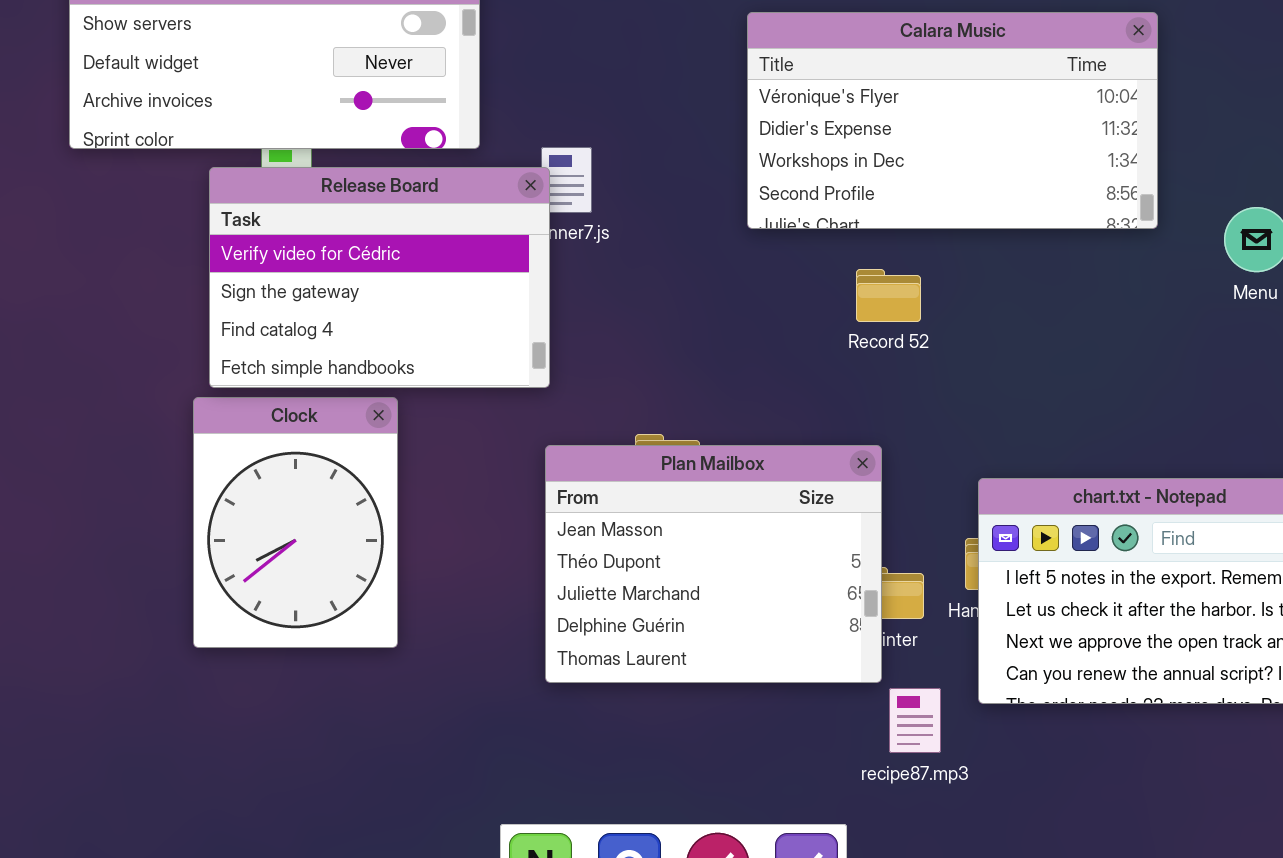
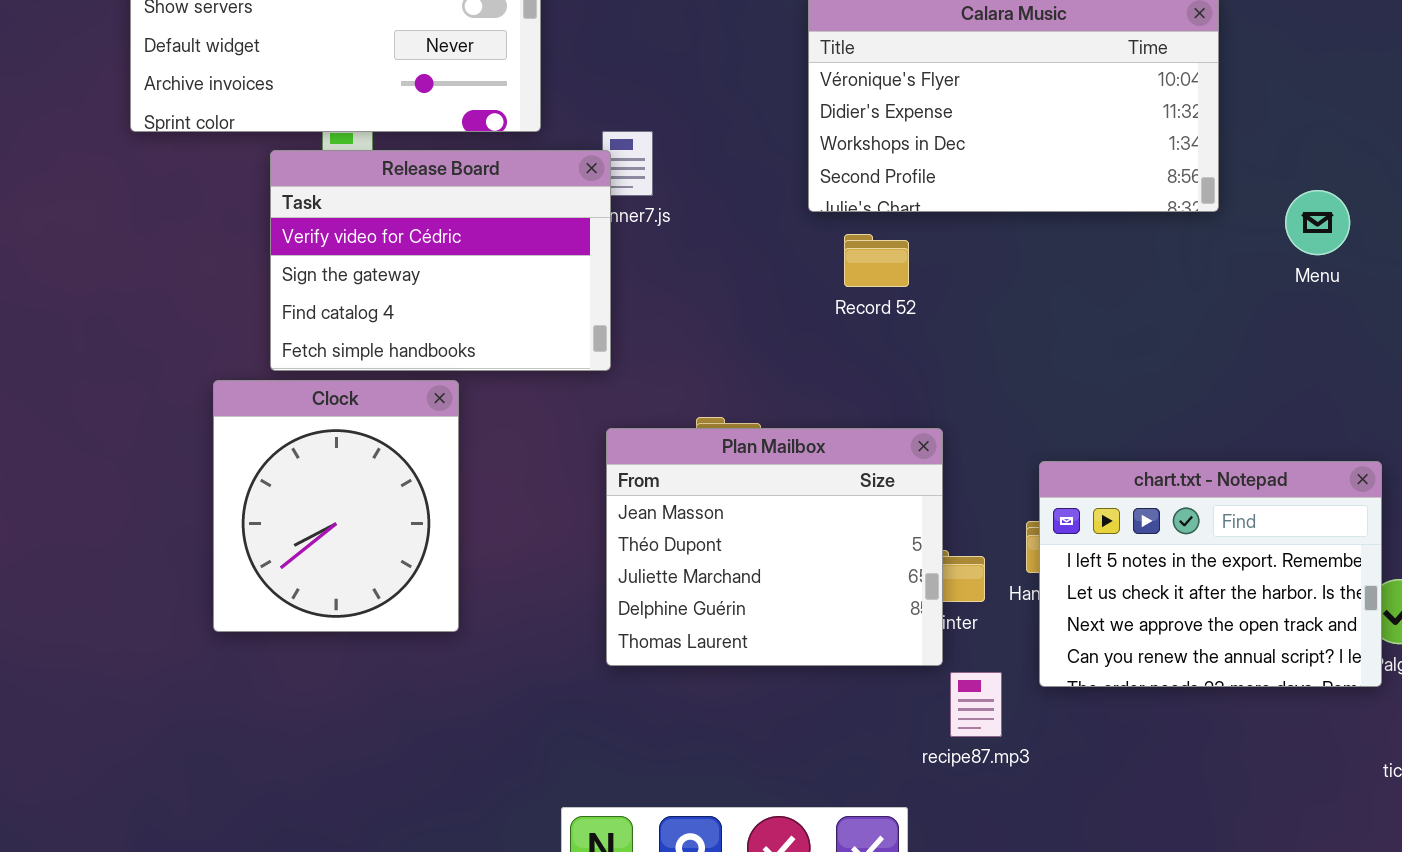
Record 52: [856,269,921,322] -> [844,234,909,287], moved
Clock: [193,397,398,648] -> [213,380,459,632], resized

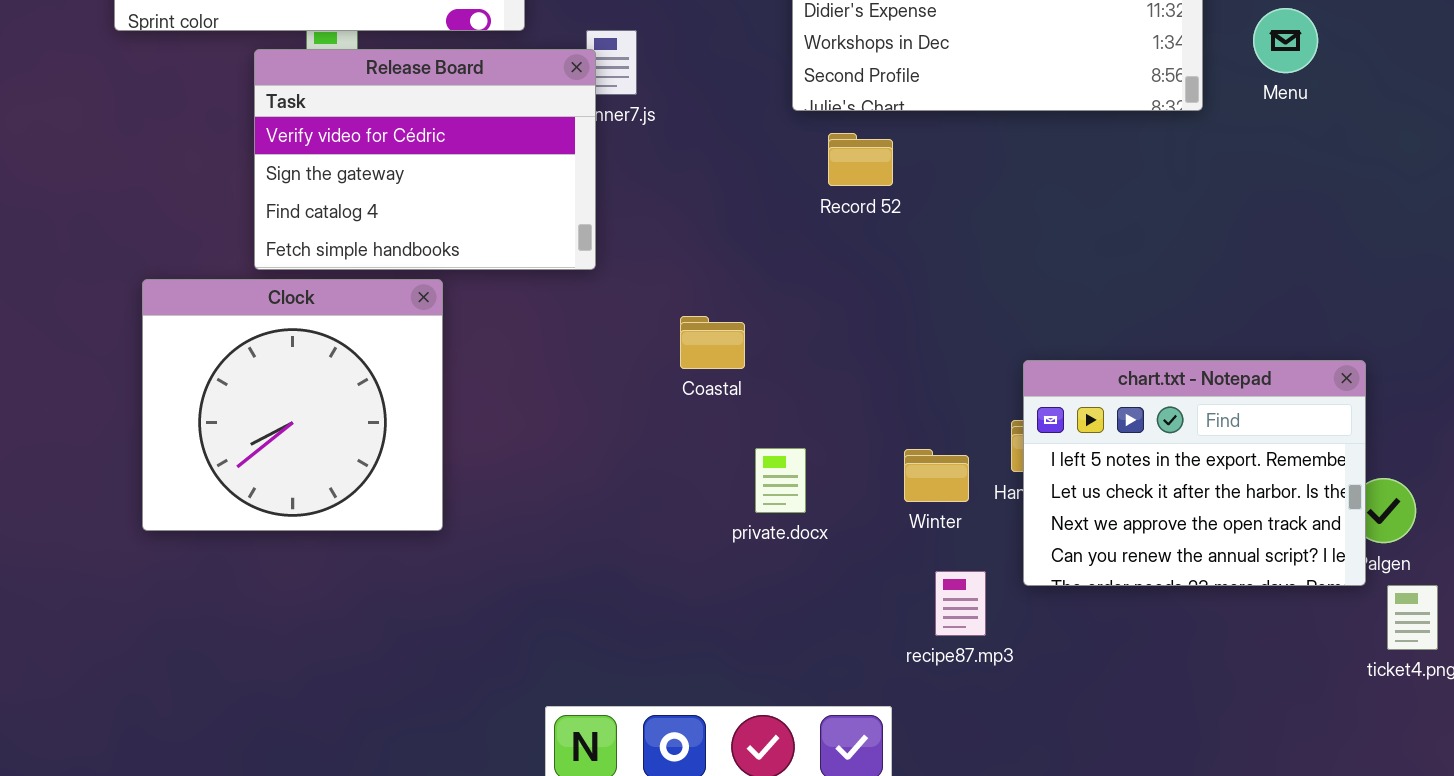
Menu: [1285,190,1350,255] -> [1253,8,1318,73], moved
Clock: [213,380,459,632] -> [142,279,443,531], resized
Plan Mailbox: [606,428,943,666] -> none, closed

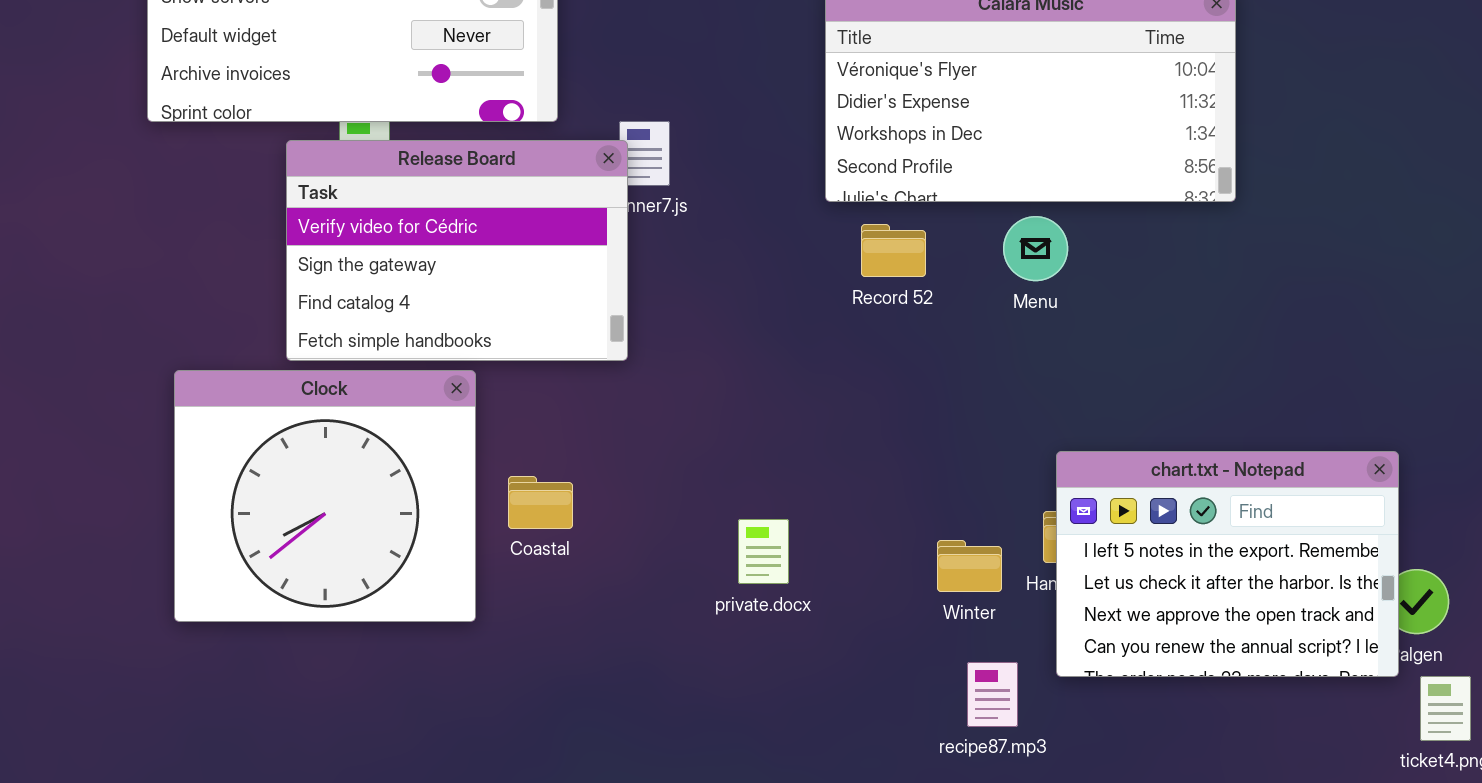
Menu: [1253,8,1318,73] -> [1003,216,1068,281], moved
Coastal: [680,316,745,369] -> [508,476,573,529], moved
private.docx: [755,448,806,513] -> [738,519,789,584], moved

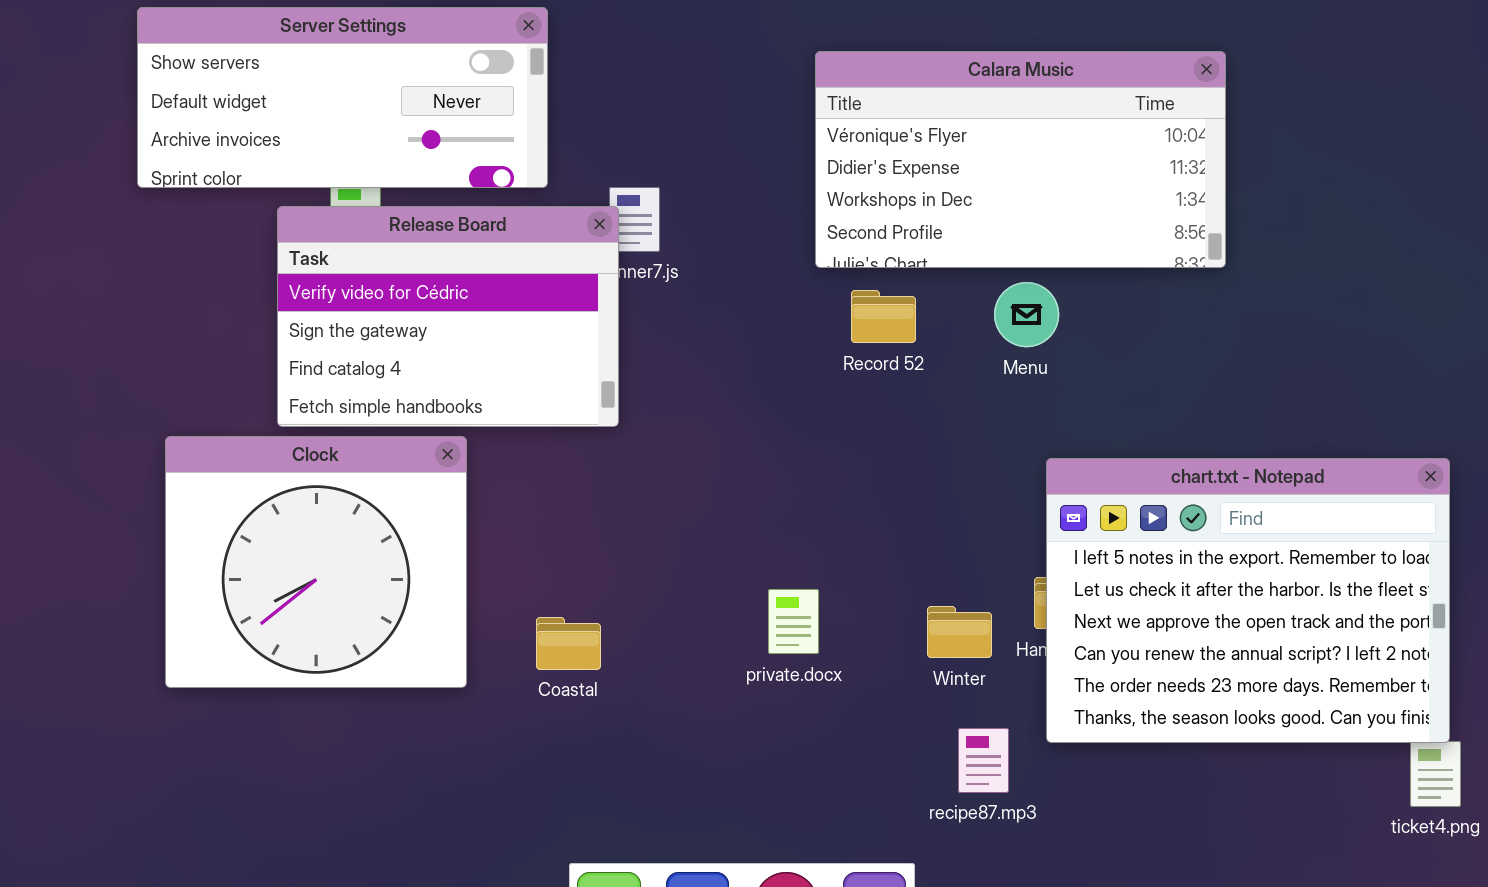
chart.txt - Notepad: [1056,451,1399,677] -> [1046,458,1450,743], resized
Coastal: [508,476,573,529] -> [536,617,601,670], moved
private.docx: [738,519,789,584] -> [768,589,819,654], moved

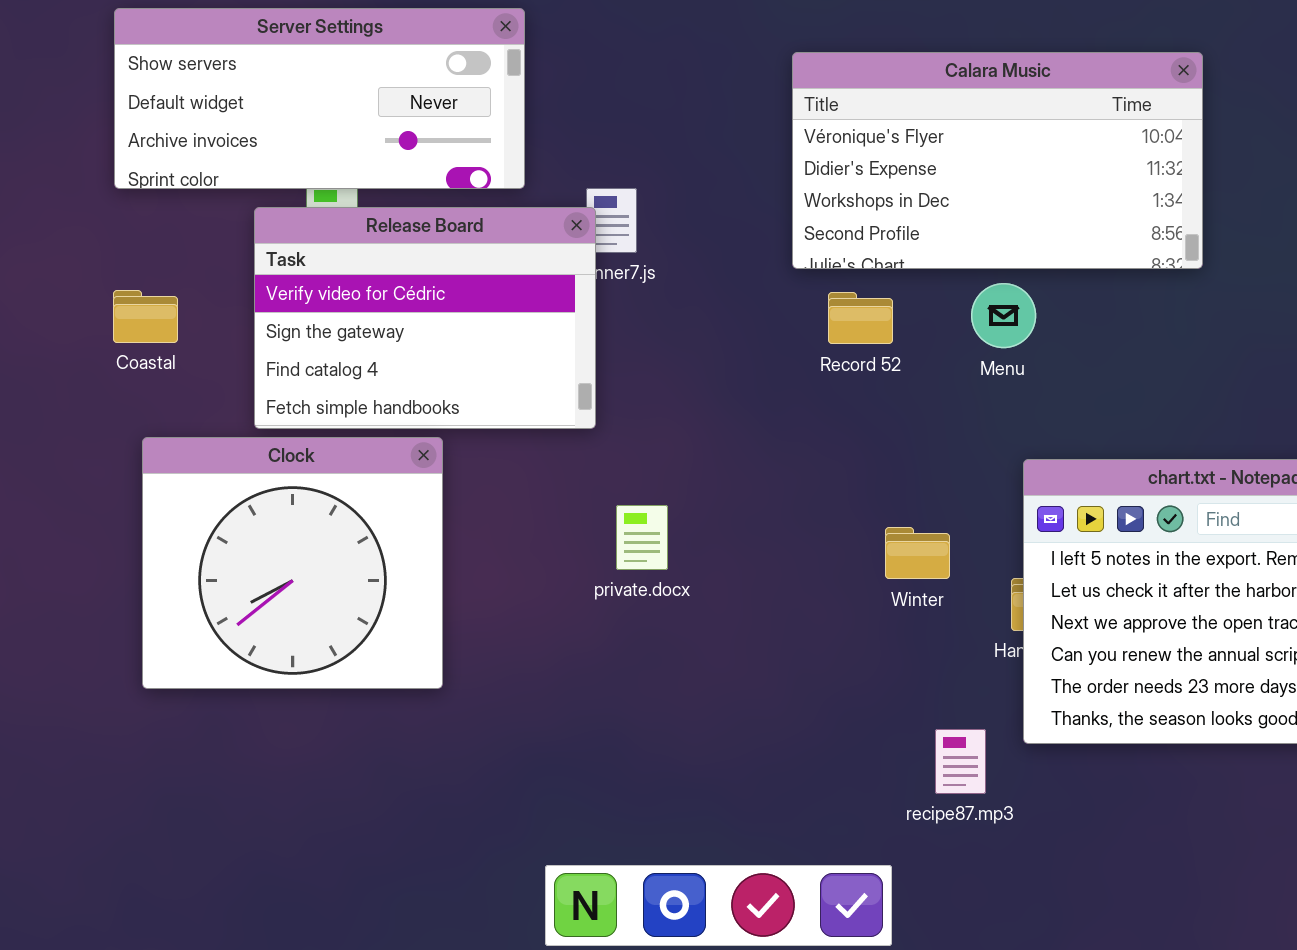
private.docx: [768,589,819,654] -> [616,505,668,570], moved
Winter: [927,606,992,658] -> [885,527,950,579], moved
Coastal: [536,617,601,670] -> [113,290,178,343], moved

